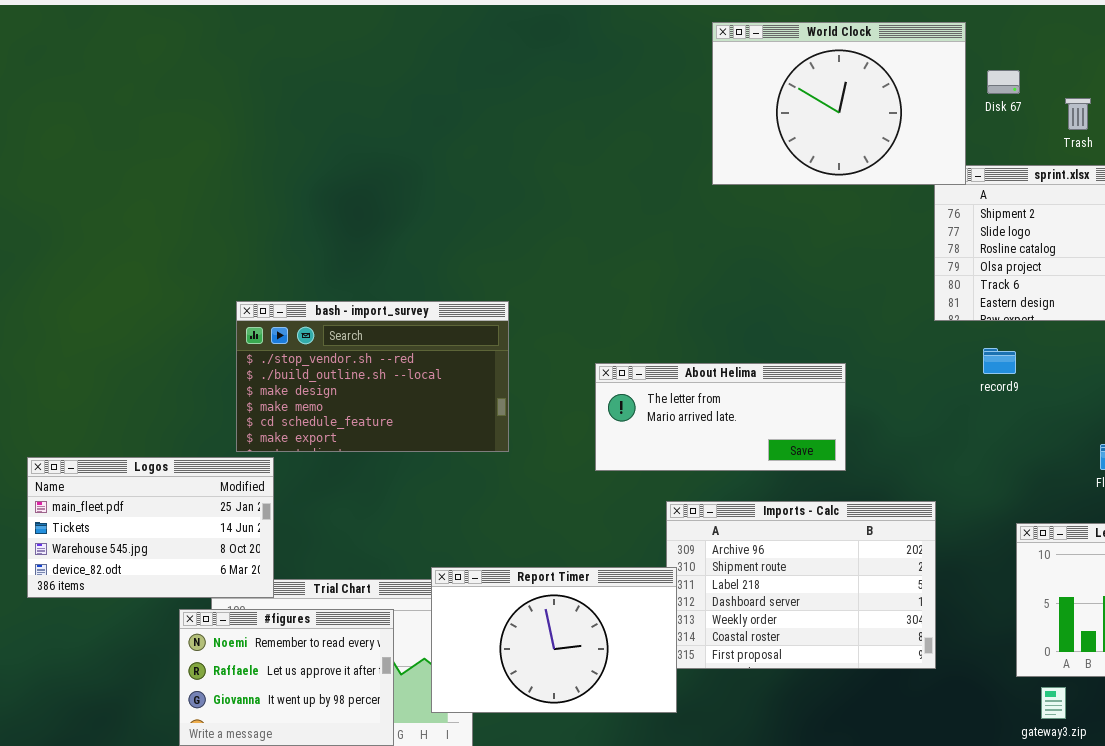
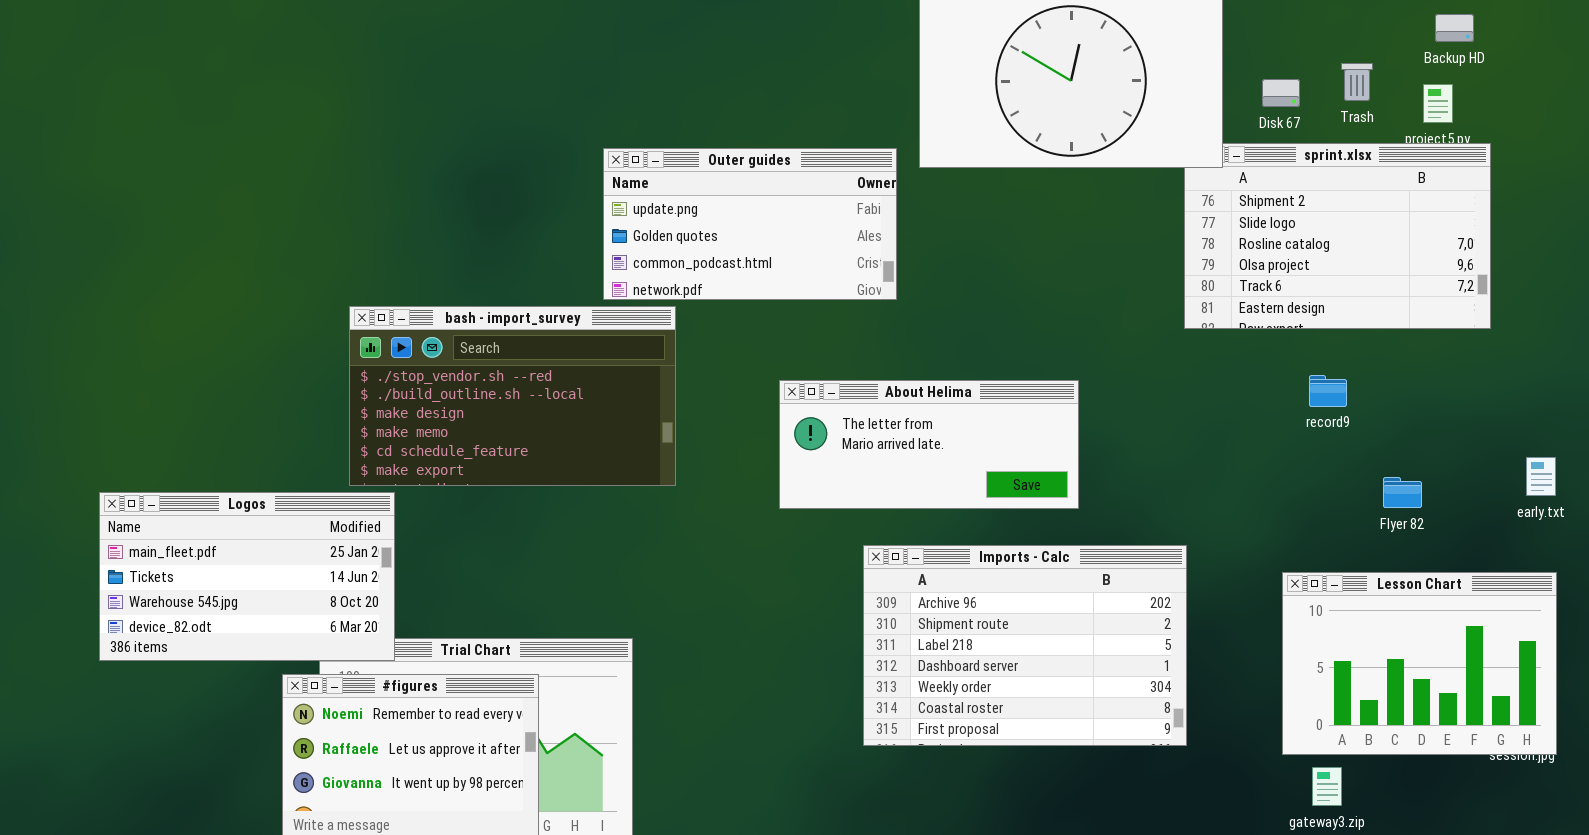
Disk 67: [987,70,1020,94] -> [1262,79,1300,107], moved
Outer guides: none -> [603,148,897,300], opened
record9: [983,348,1016,374] -> [1309,375,1347,407], moved
Report Timer: [431,567,677,713] -> none, closed

